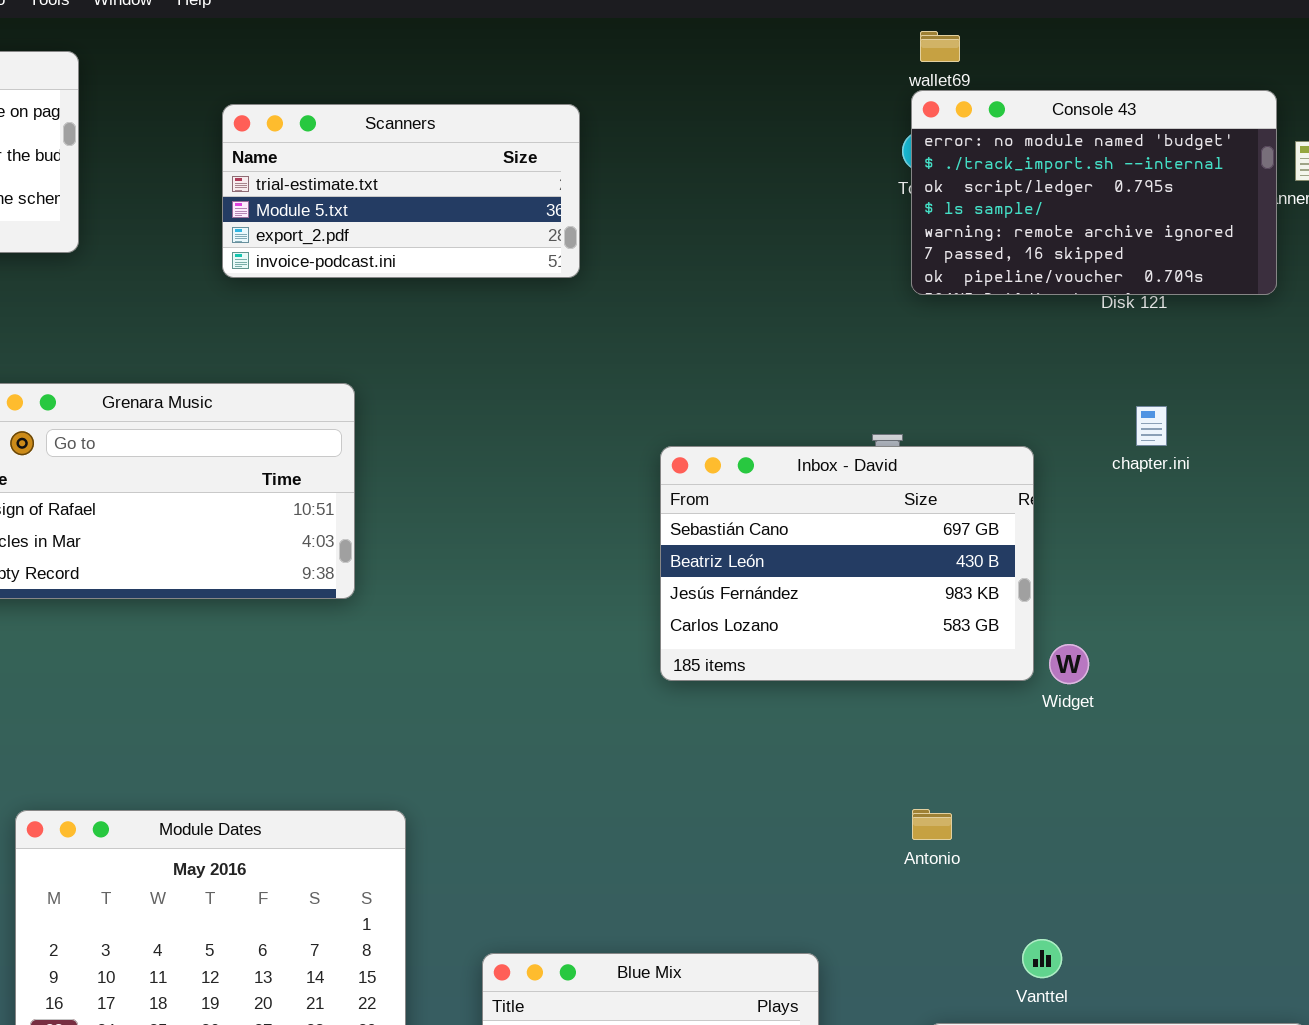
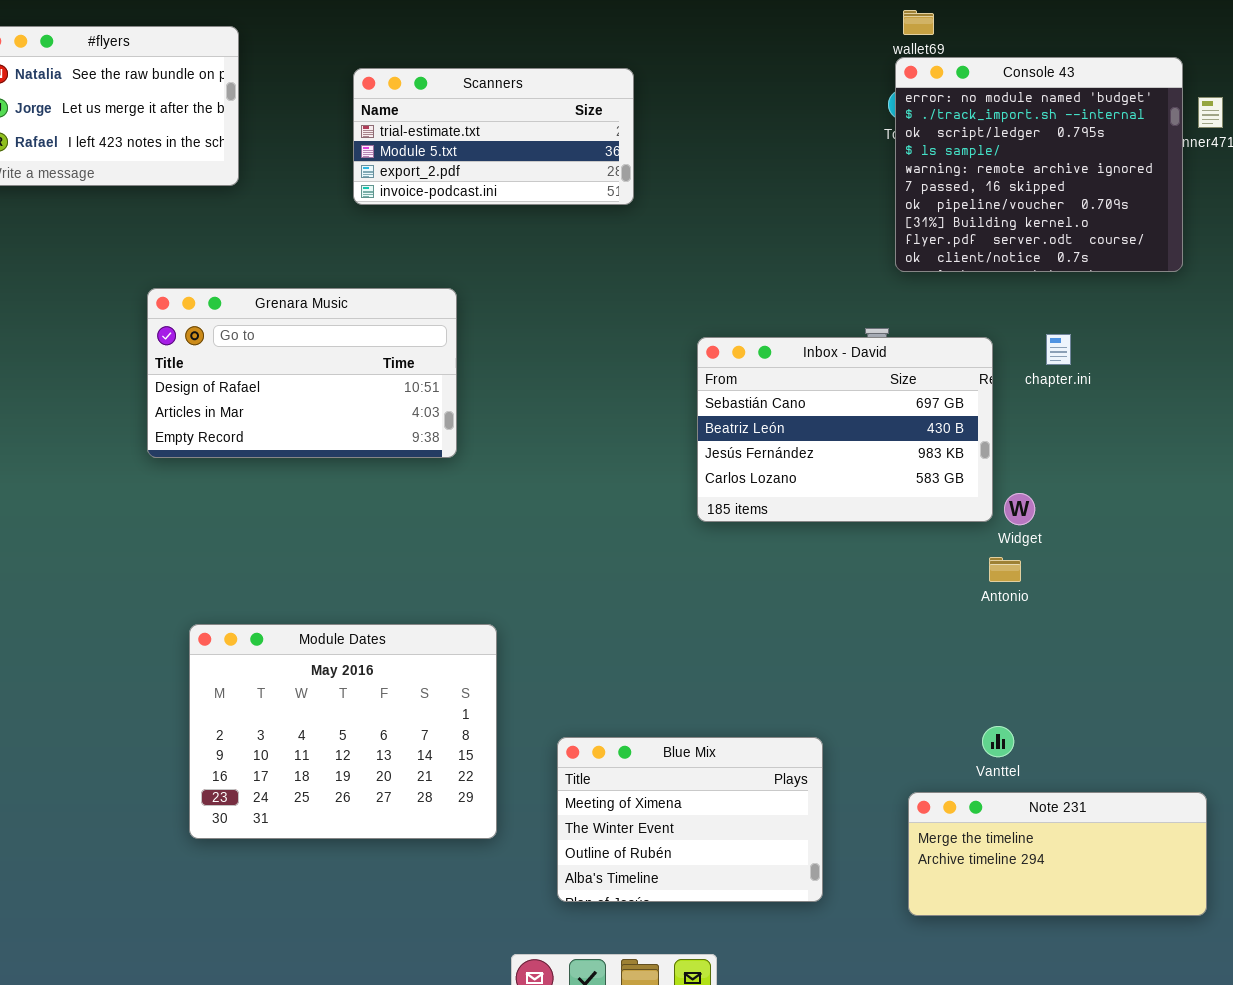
Console 43: [911,90,1277,295] -> [895,57,1183,272], resized
chapter.ini: [1136,406,1167,446] -> [1046,334,1071,365], moved
Antonio: [912,809,952,840] -> [989,557,1021,582], moved

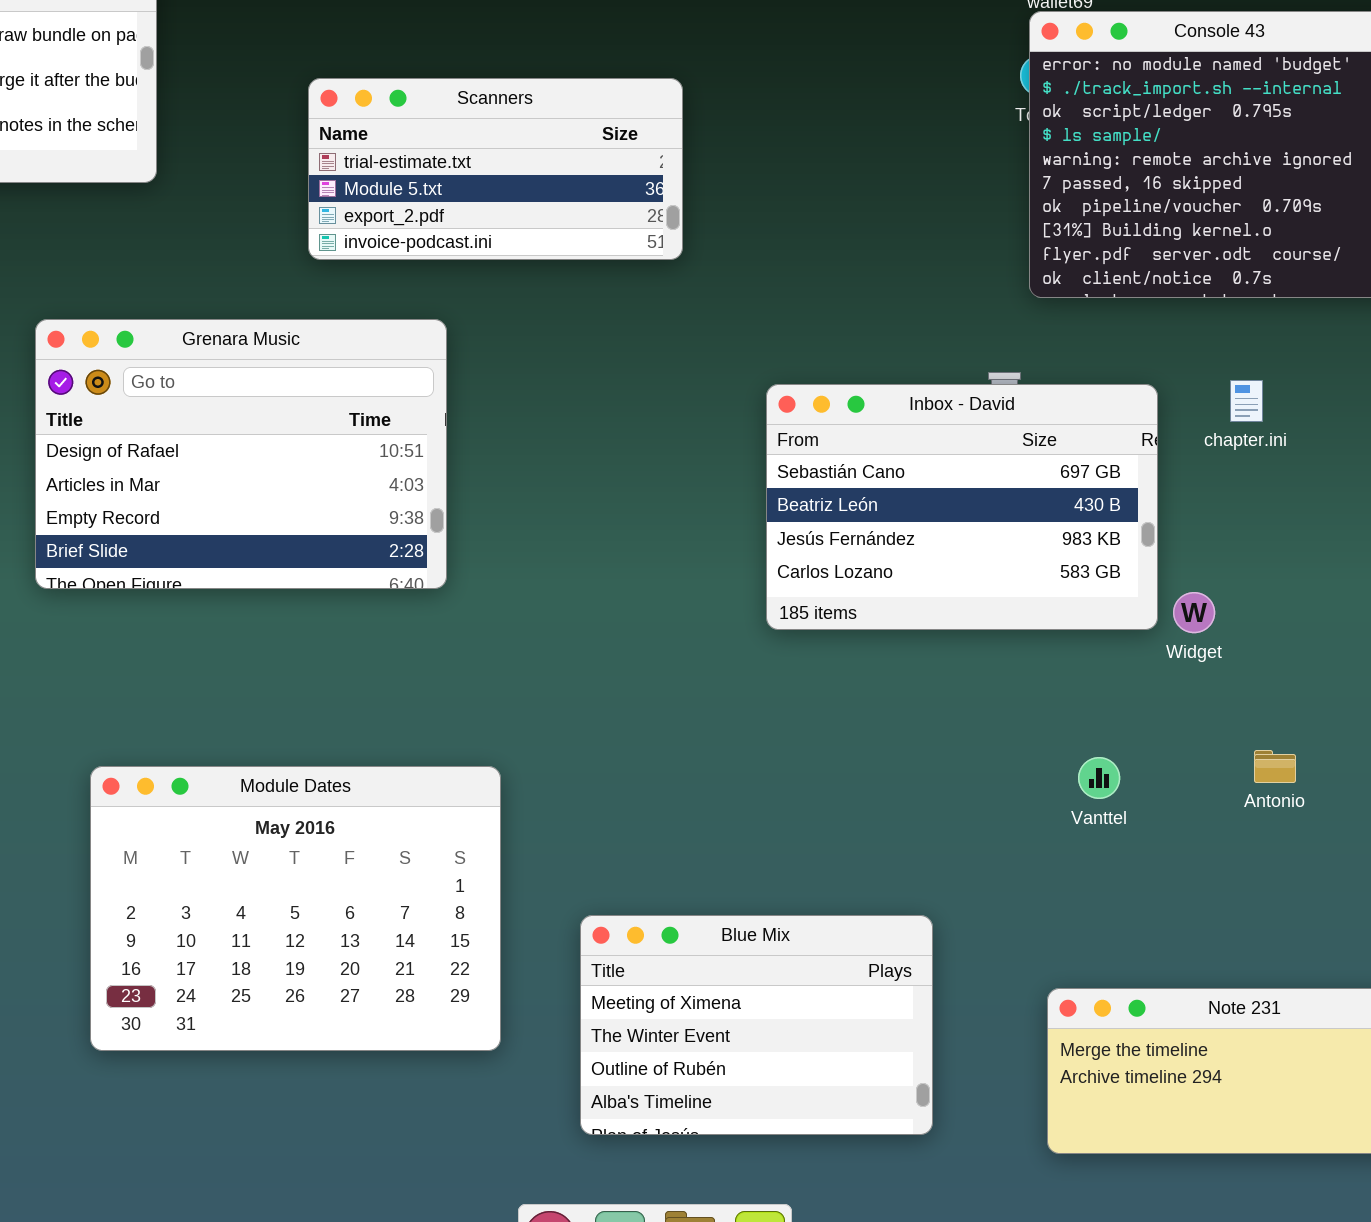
Scanners: [353,68,634,205] -> [308,78,683,260], moved
Grenara Music: [147,288,457,458] -> [35,319,447,589], resized
Antonio: [989,557,1021,582] -> [1254,750,1296,783], moved
Vanttel: [982,726,1014,757] -> [1078,757,1120,799], moved

